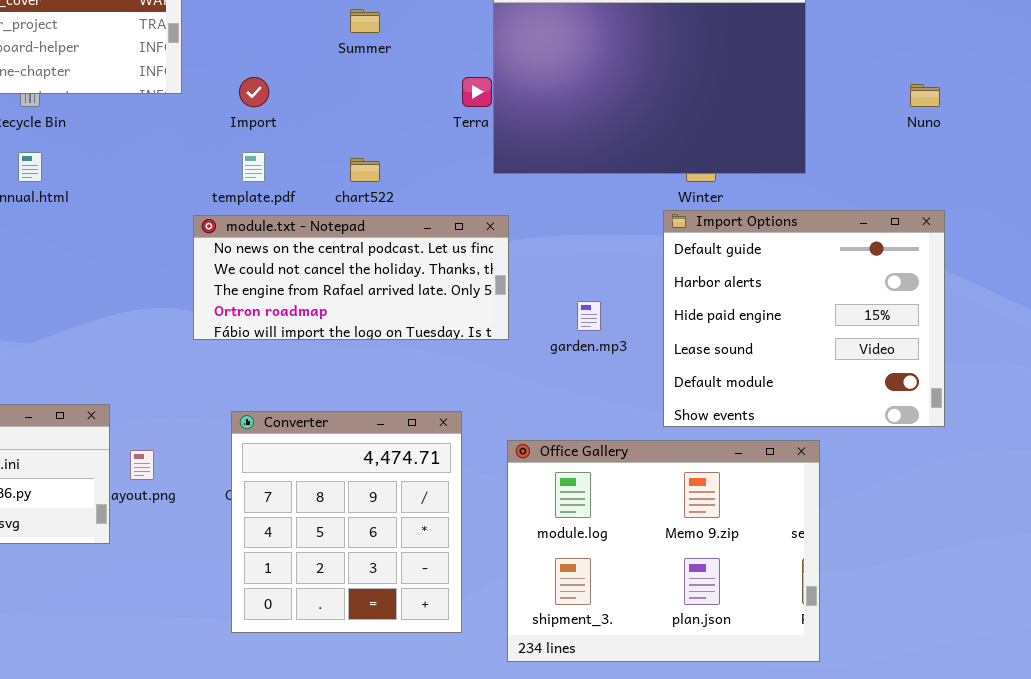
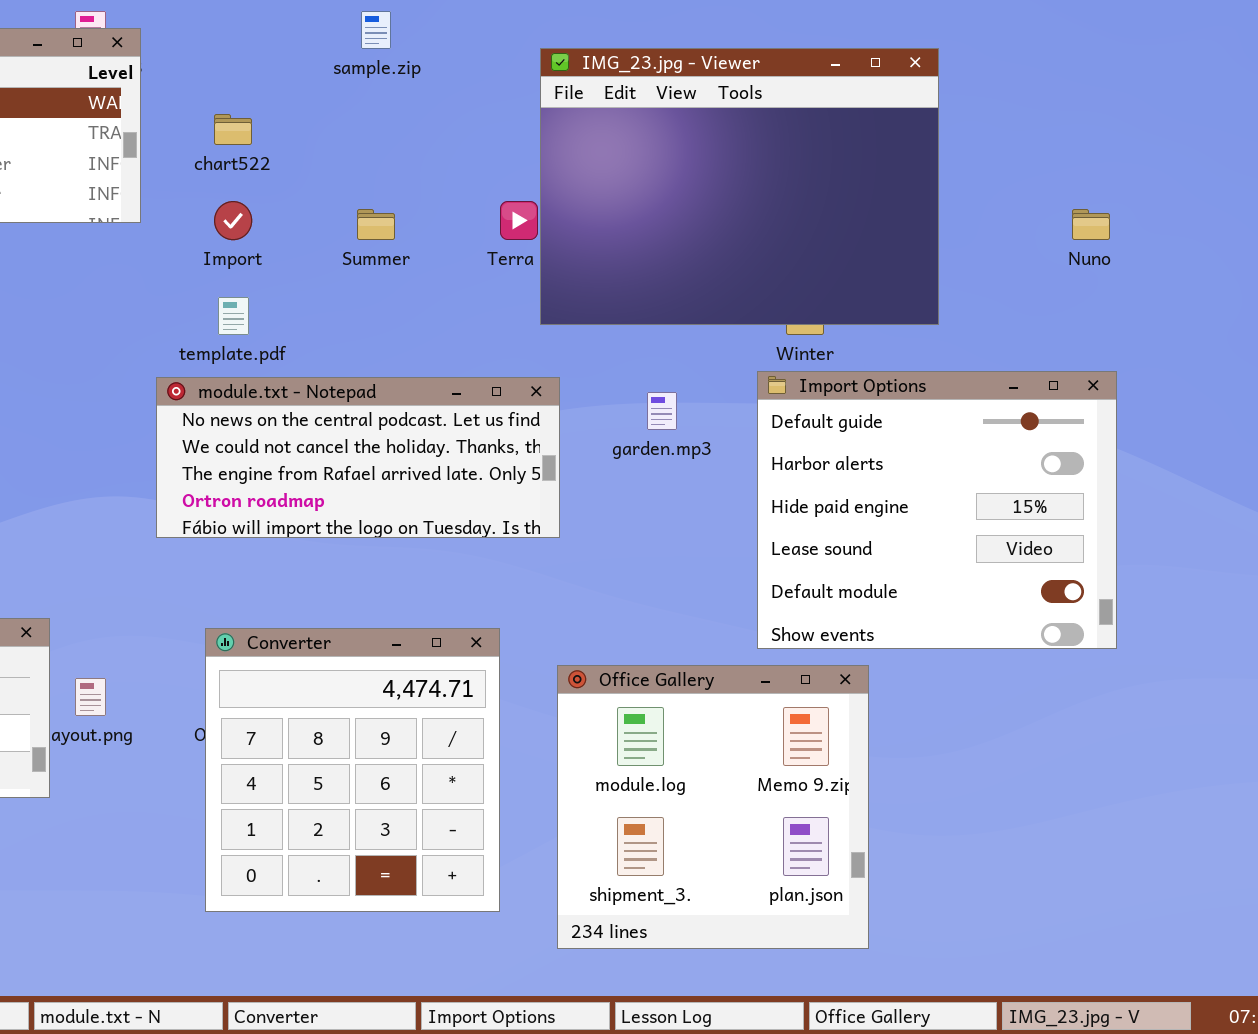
Summer: [350,9,380,33] -> [357,209,395,240], moved
chart522: [350,158,380,182] -> [214,114,252,145], moved
garden.mp3: [577,301,601,331] -> [647,392,677,430], moved
Office Gallery: [507,440,820,662] -> [557,665,869,949], resized

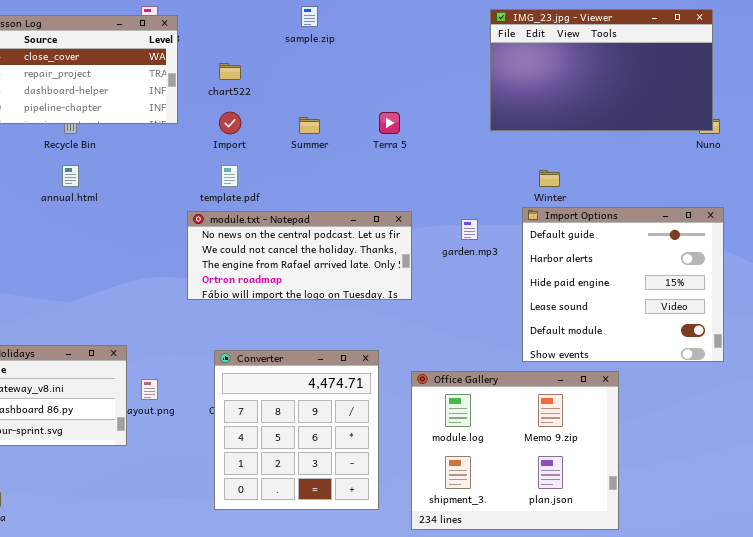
IMG_23.jpg - Viewer: [540,48,939,325] -> [490,9,713,131], moved, resized
Office Gallery: [557,665,869,949] -> [411,371,619,530], resized

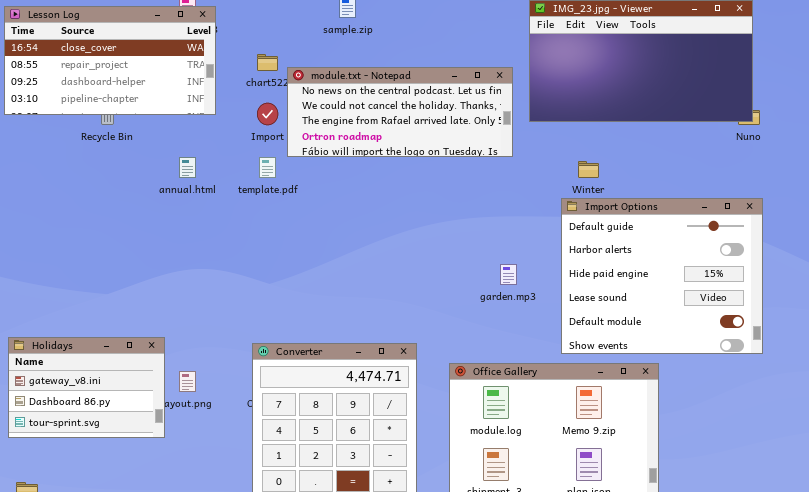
annual.html: [62,165,79,187] -> [179,157,196,178], moved
module.txt - Notepad: [187,211,412,300] -> [287,67,513,157], moved
garden.mp3: [461,219,478,240] -> [500,264,517,285], moved

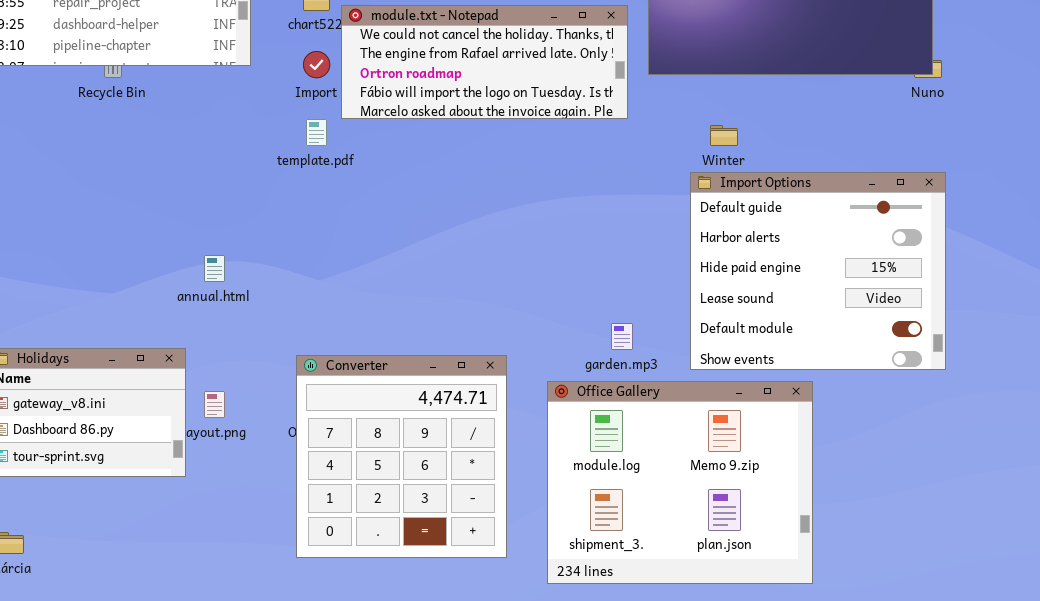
module.txt - Notepad: [287,67,513,157] -> [341,5,628,119], scrolled down 1 row
annual.html: [179,157,196,178] -> [204,255,225,282], moved
garden.mp3: [500,264,517,285] -> [611,323,633,350], moved

